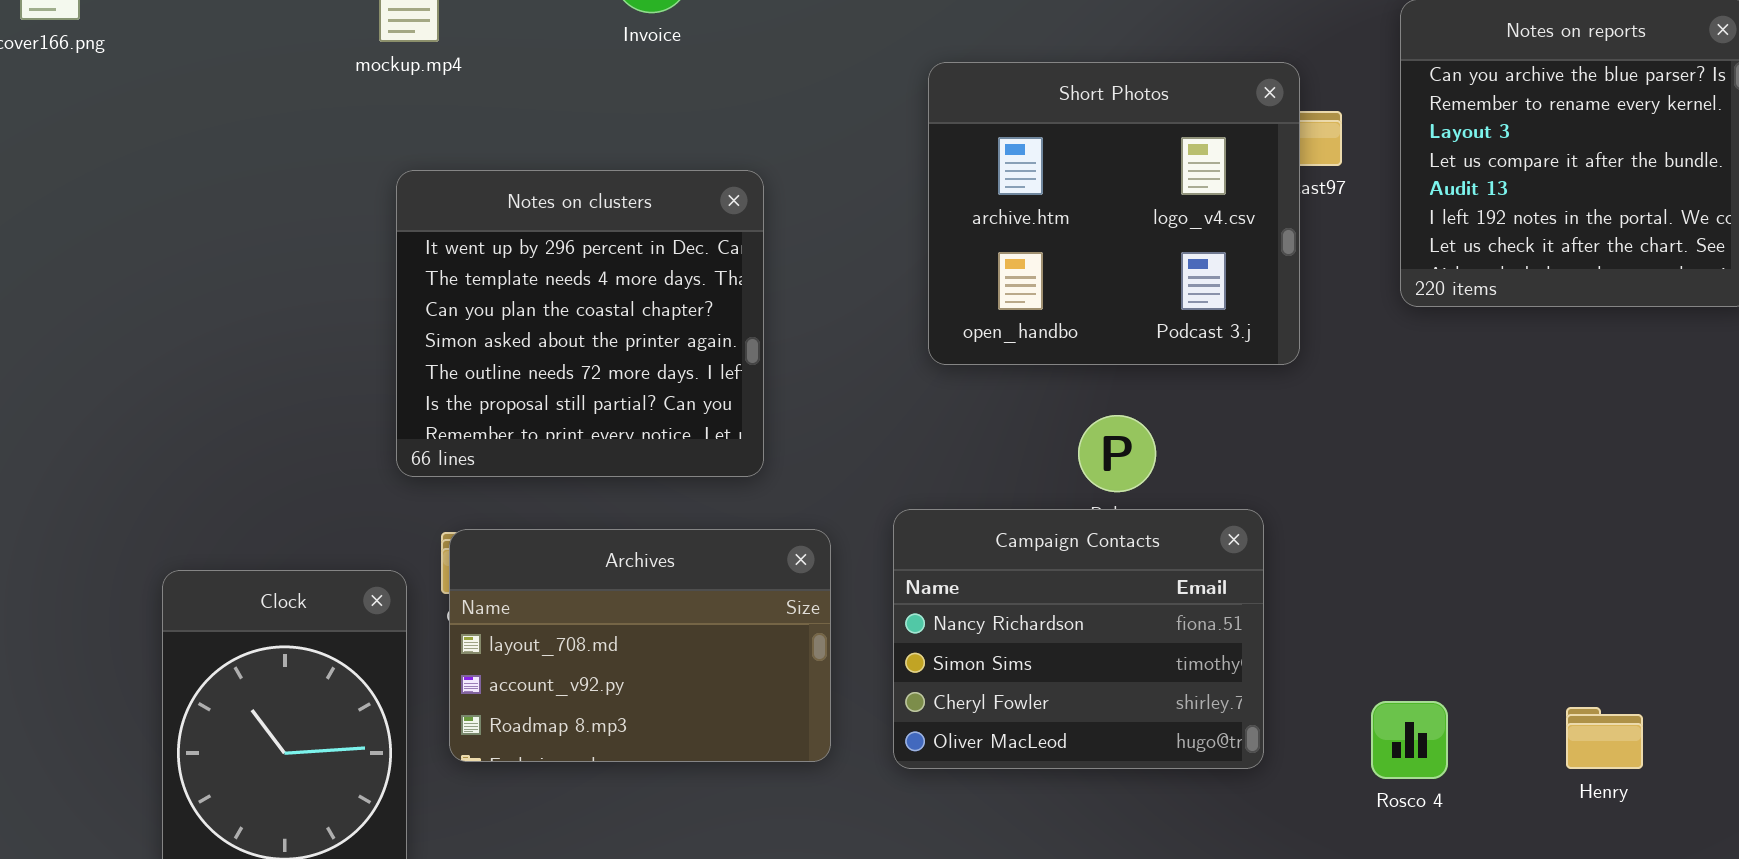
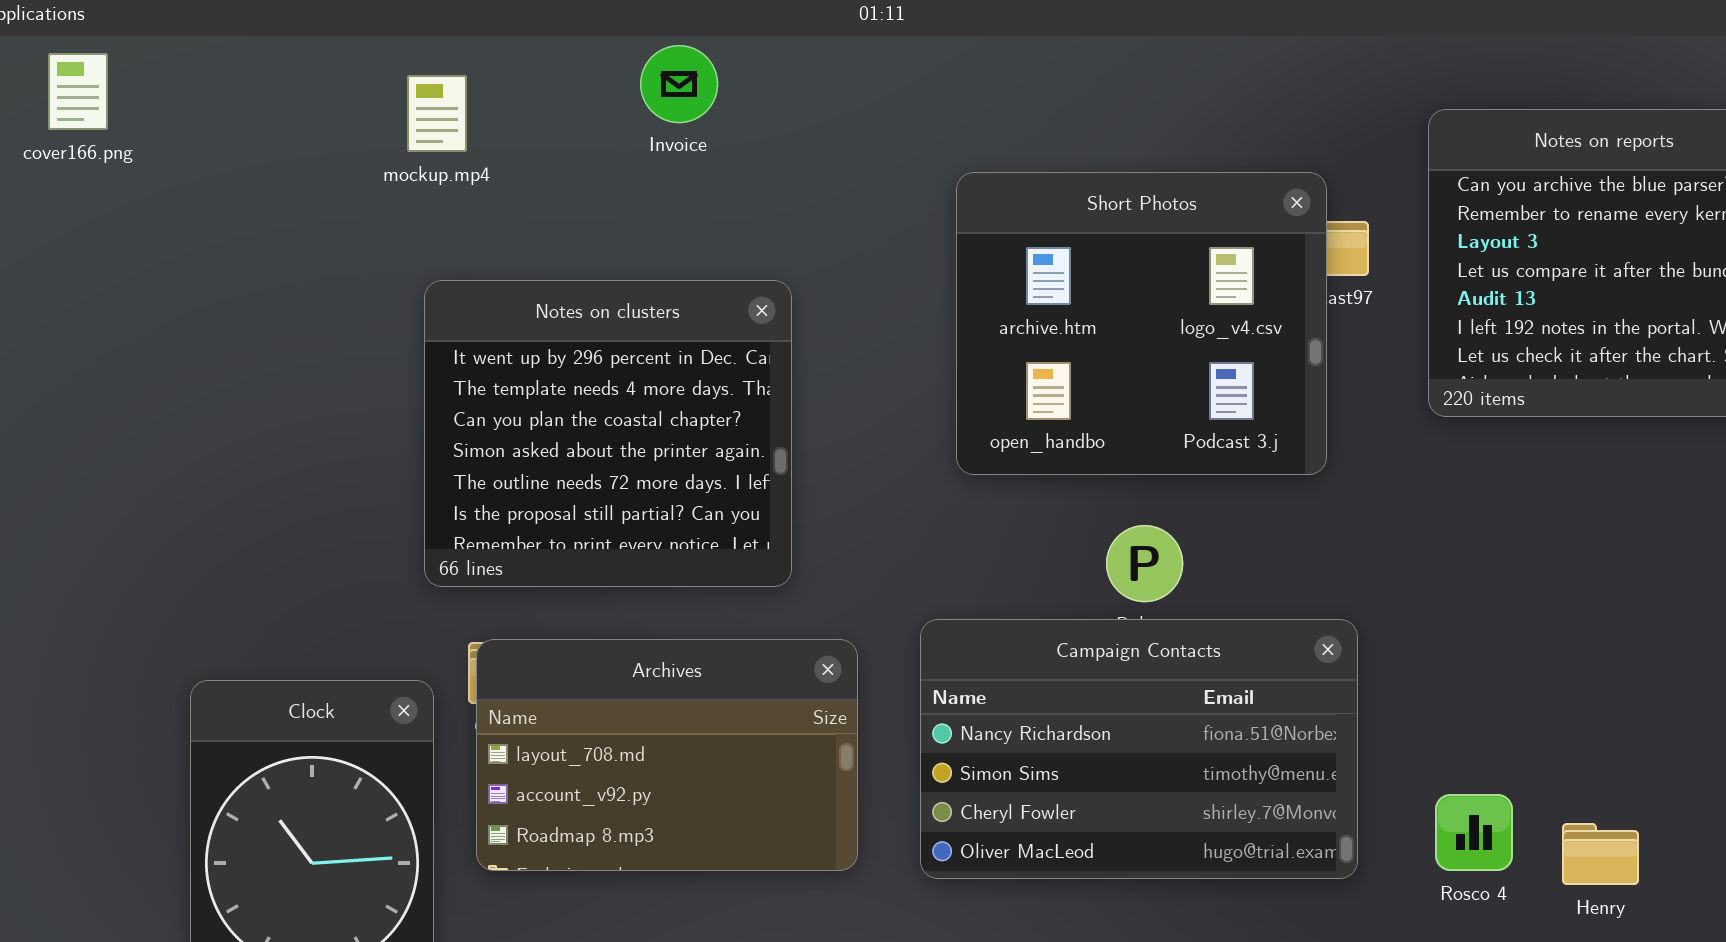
Campaign Contacts: [893,509,1264,769] -> [920,619,1358,879], resized
Rosco 4: [1371,701,1448,779] -> [1435,794,1513,871], moved
Henry: [1566,707,1643,769] -> [1562,823,1639,885], moved

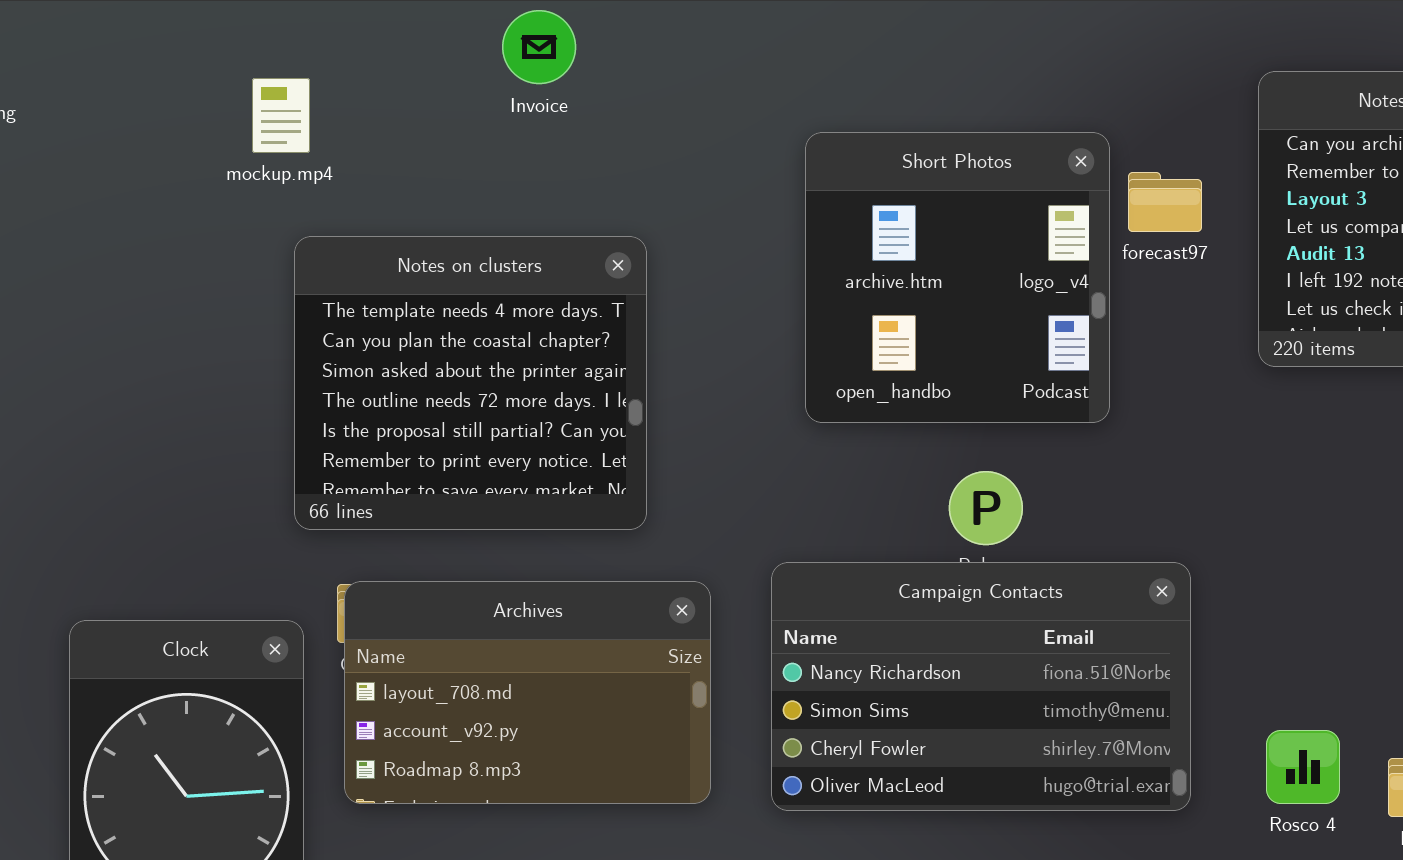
mockup.mp4: [407,75,467,152] -> [252,78,310,153], moved
Short Photos: [956,172,1327,475] -> [805,132,1110,423], resized
Notes on clusters: [424,280,792,587] -> [294,236,647,530], scrolled down 1 row

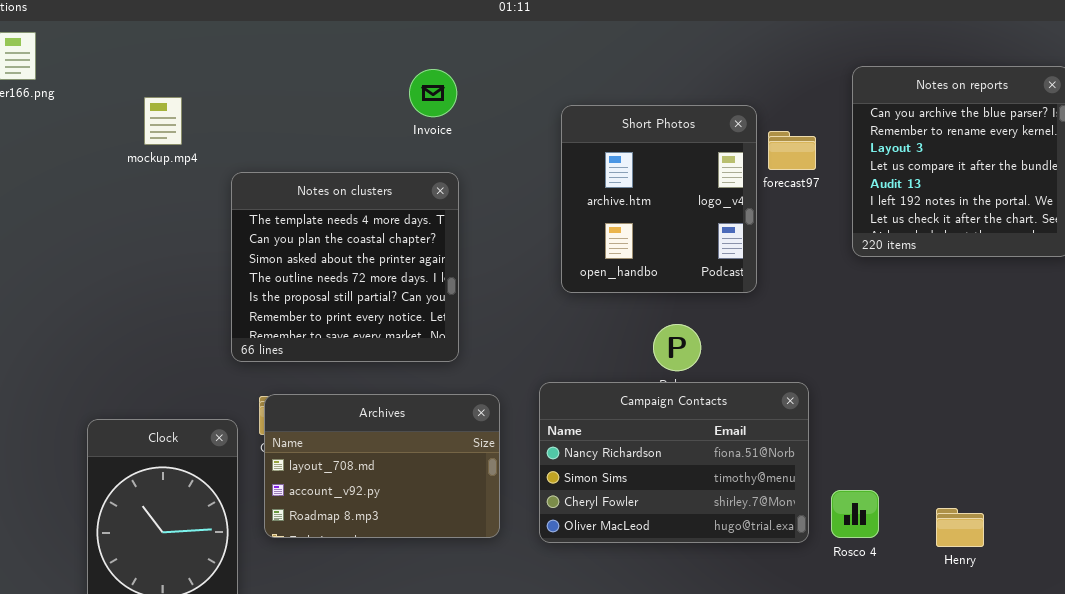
Invoice: [502,10,576,84] -> [409,69,457,117], moved
mockup.mp4: [252,78,310,153] -> [144,97,182,145], moved
Rosco 4: [1266,730,1340,804] -> [831,490,879,538], moved

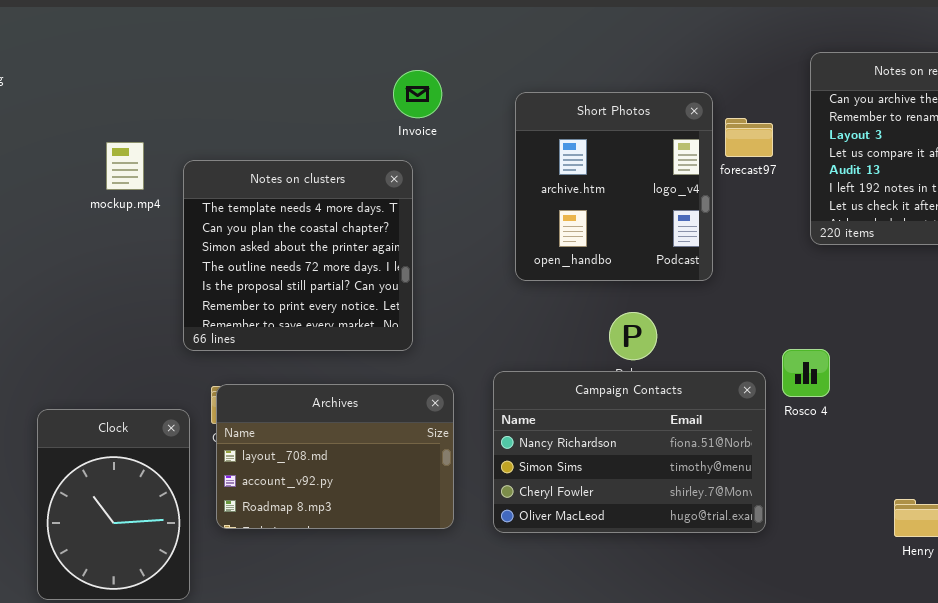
Invoice: [409,69,457,117] -> [393,70,442,118], moved
mockup.mp4: [144,97,182,145] -> [106,142,144,190], moved
Rosco 4: [831,490,879,538] -> [782,349,830,397], moved

